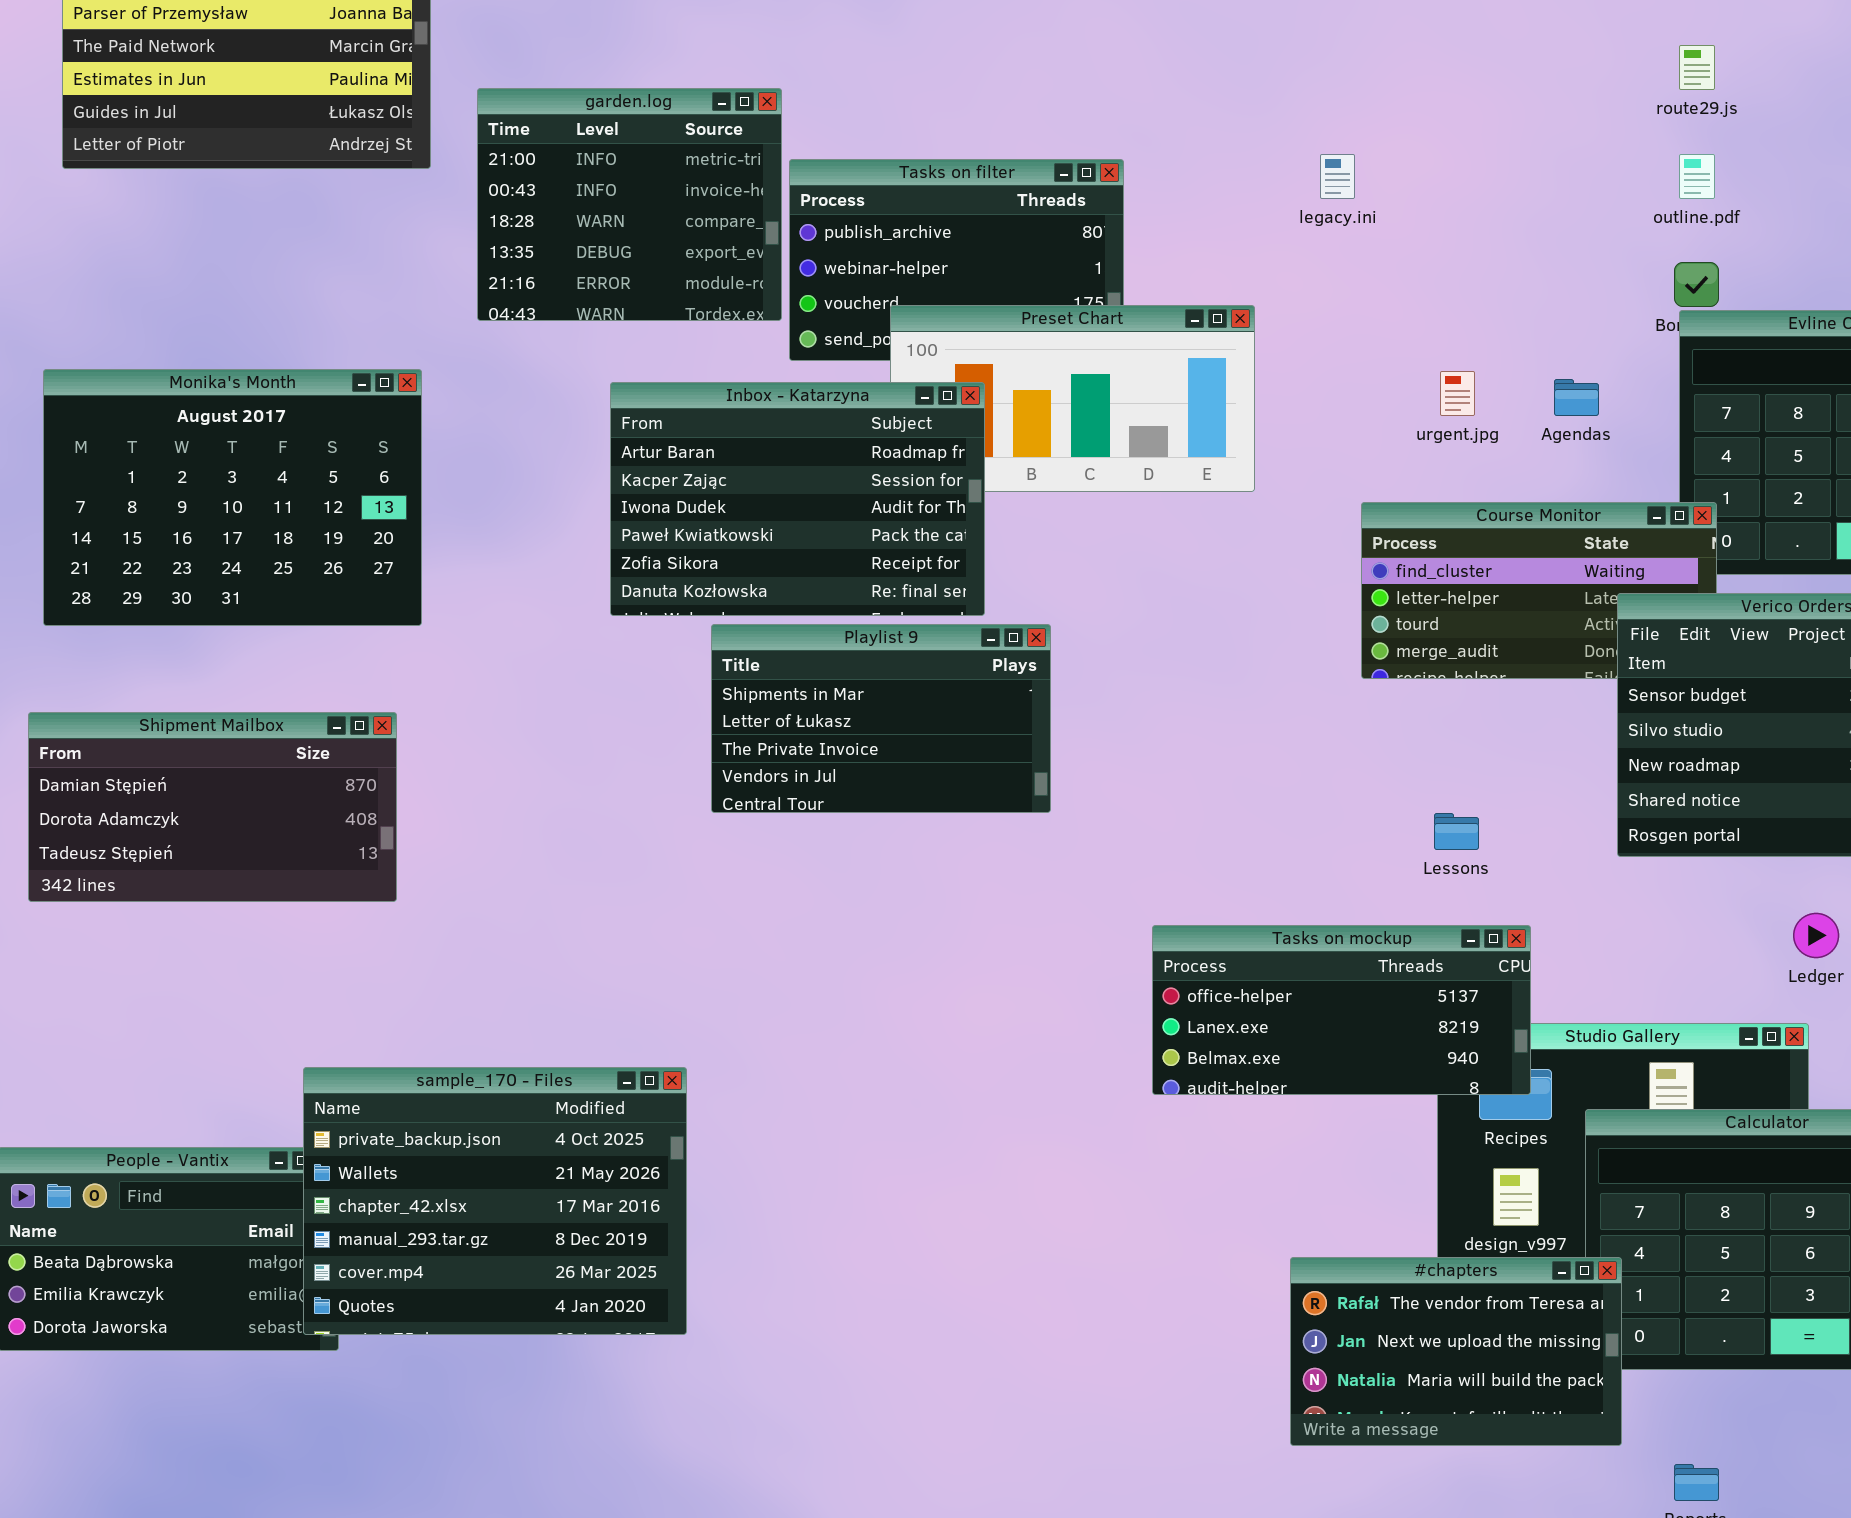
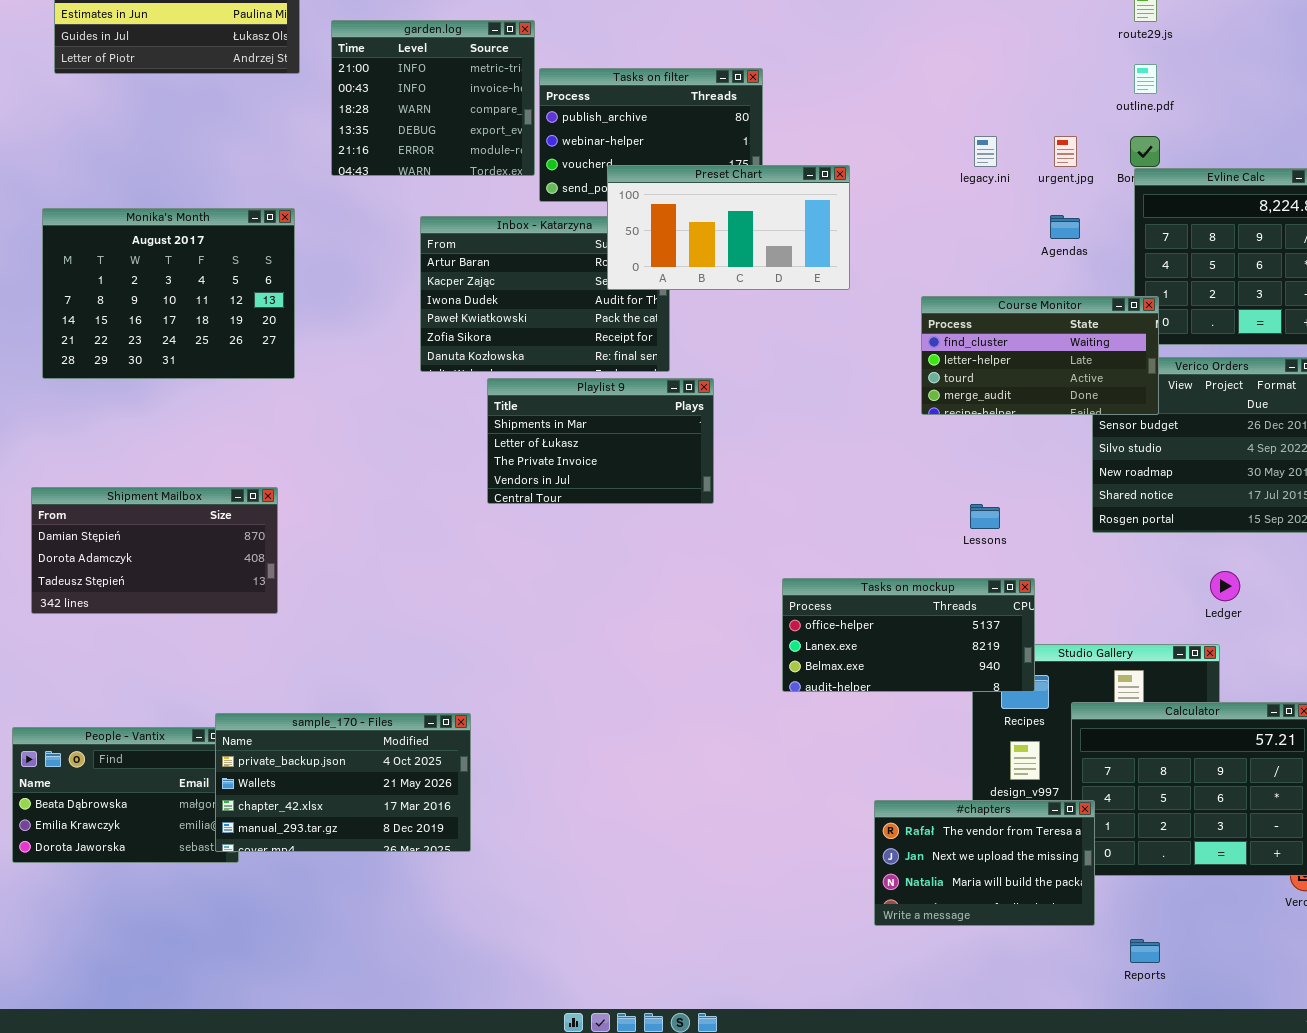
legacy.ini: [1320,154,1355,199] -> [974,136,997,167], moved
Preset Chart: [890,305,1255,492] -> [607,165,850,290], raised
urgent.jpg: [1440,371,1475,416] -> [1054,136,1077,167], moved
Course Monitor: [1361,502,1717,679] -> [921,296,1159,415], raised
Shipment Mailbox: [28,712,397,902] -> [31,487,278,614], moved
sample_170 - Files: [303,1067,687,1335] -> [215,713,471,852], resized

